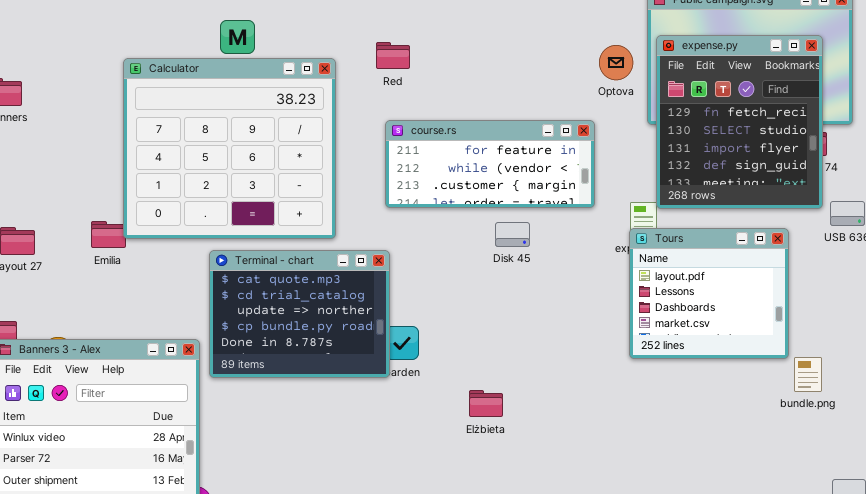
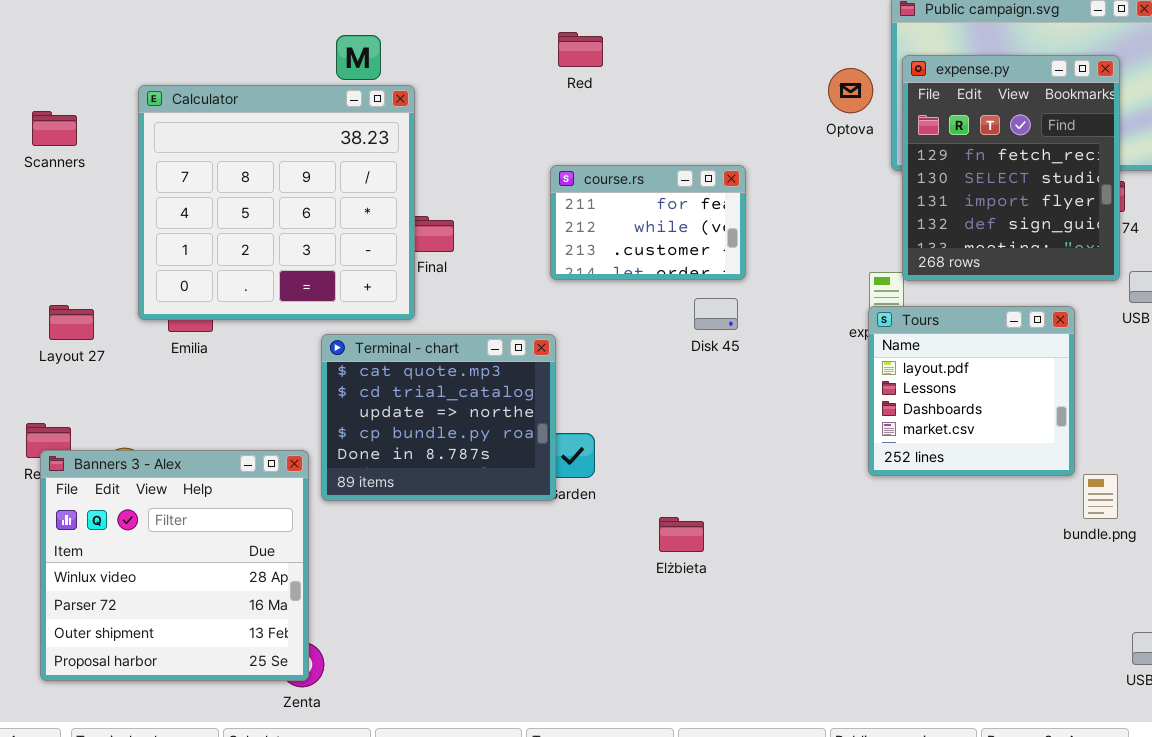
Red: [376,42,410,69] -> [558,32,603,67], moved
Calculator: [123,58,336,239] -> [138,85,415,320], moved
course.rs: [385,120,595,208] -> [550,165,746,280], resized

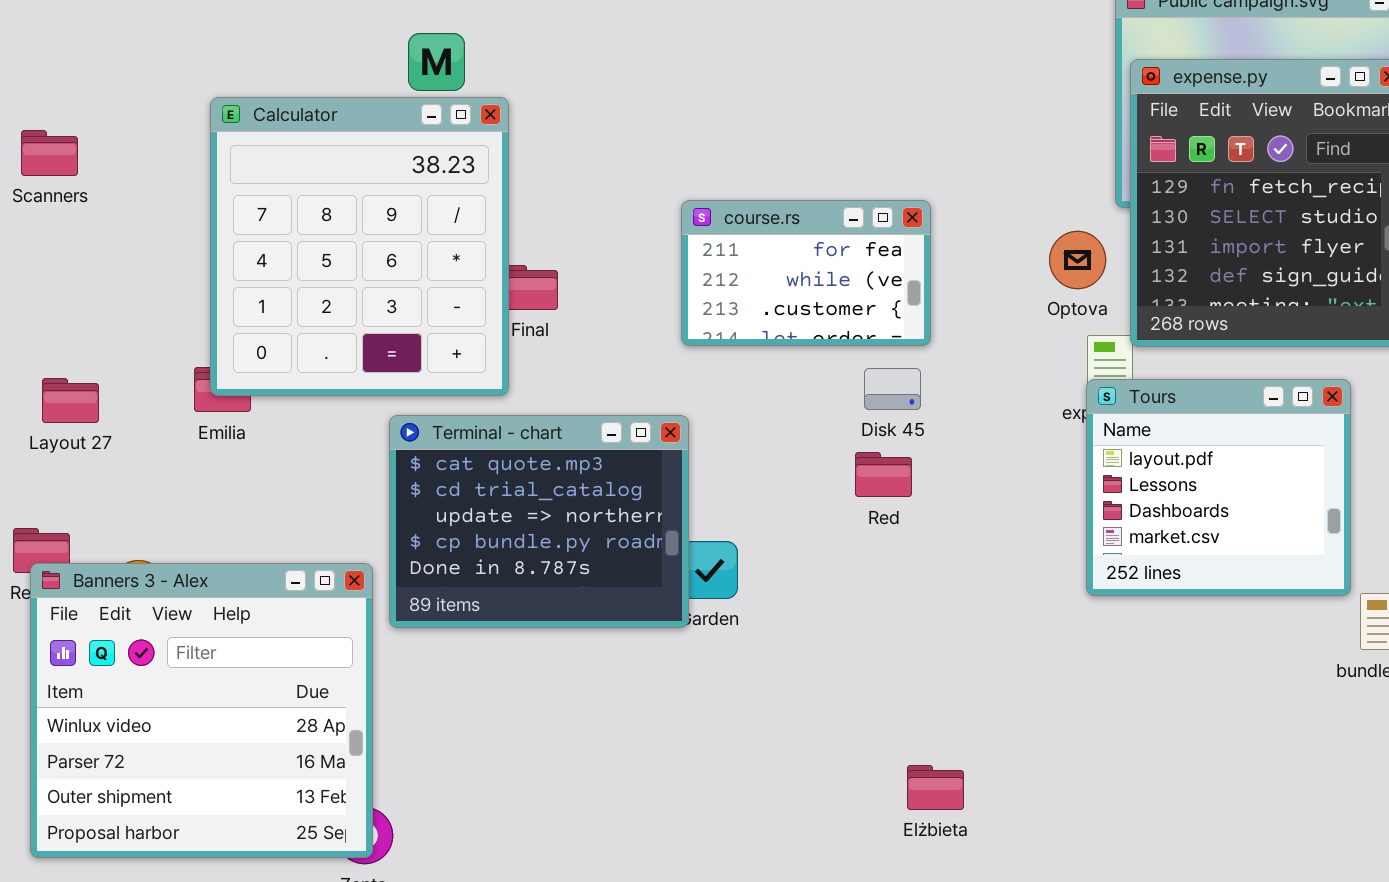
Red: [558,32,603,67] -> [855,452,912,497], moved
Optova: [828,68,873,113] -> [1049,231,1106,289], moved
Calculator: [138,85,415,320] -> [210,97,509,396], resized
Elżbieta: [659,517,704,552] -> [907,765,964,810], moved

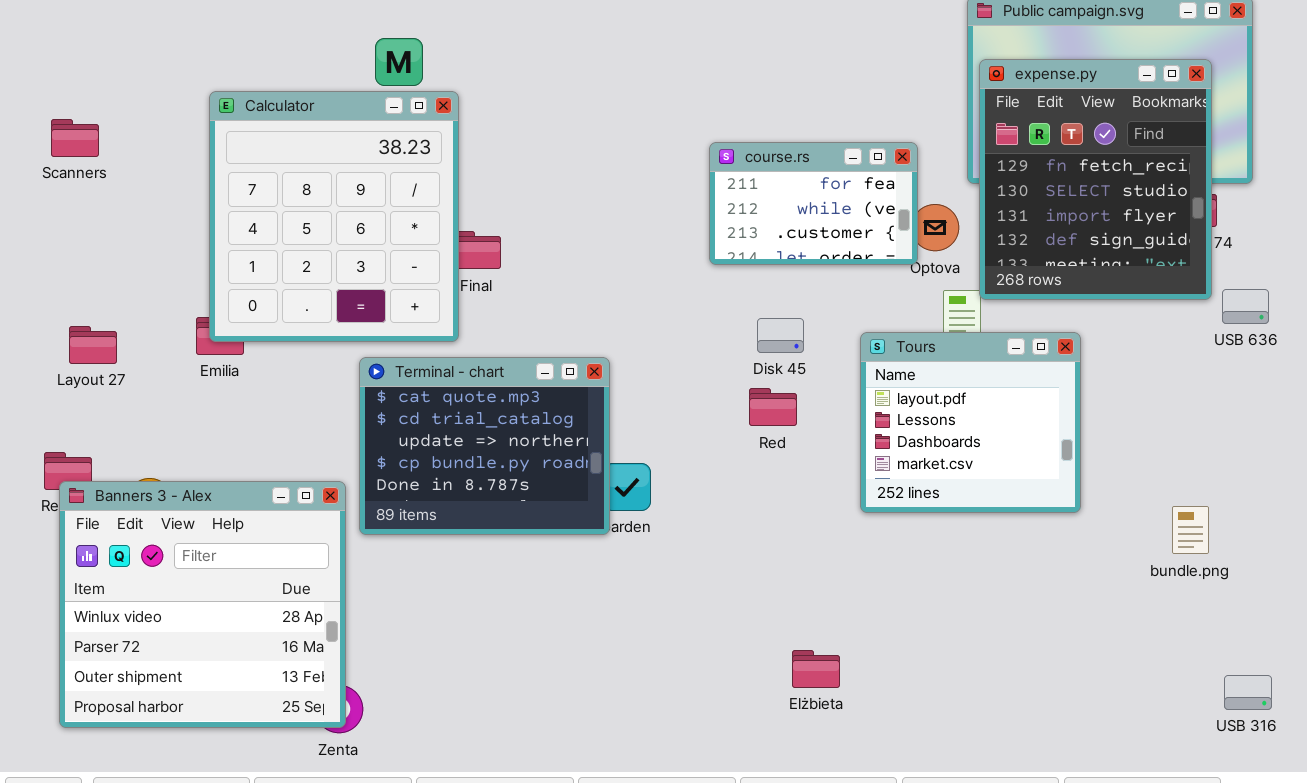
course.rs: [681,200,931,346] -> [709,142,918,265], moved
Tours: [1086,379,1351,596] -> [860,332,1081,513], moved

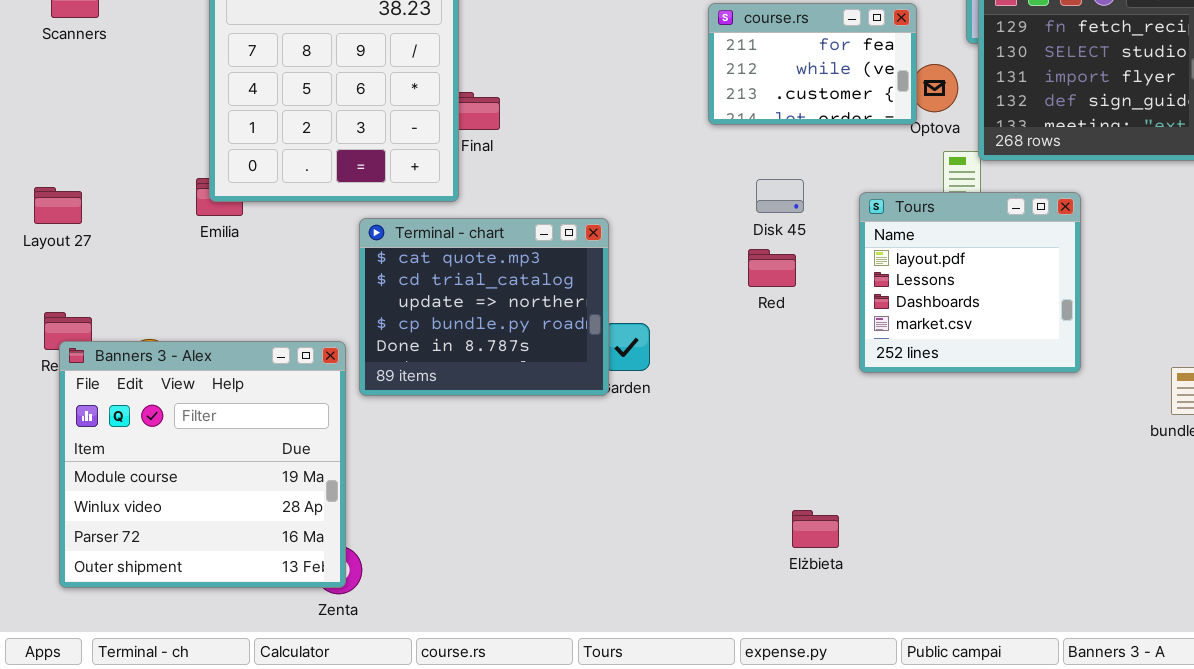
Layout 27: [69,326,117,364] -> [34,187,82,224], moved
Banners 3 - Alex: [59,481,346,728] -> [59,341,346,588], scrolled up 1 row

